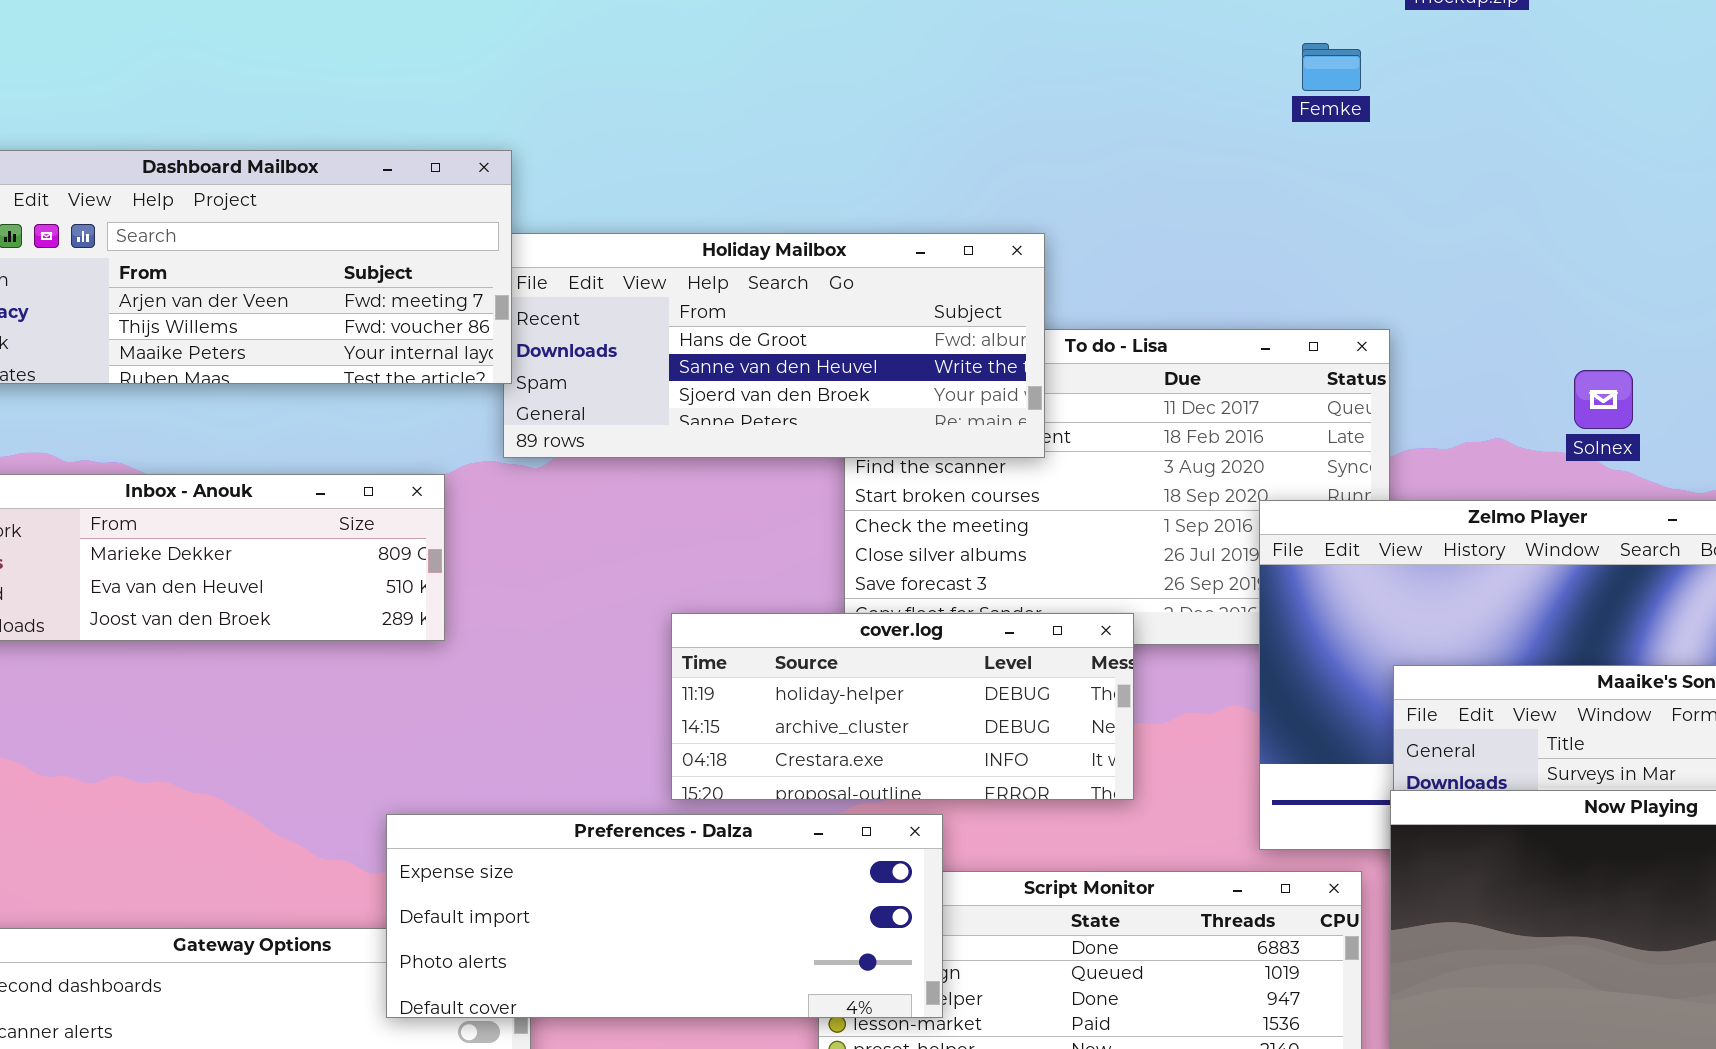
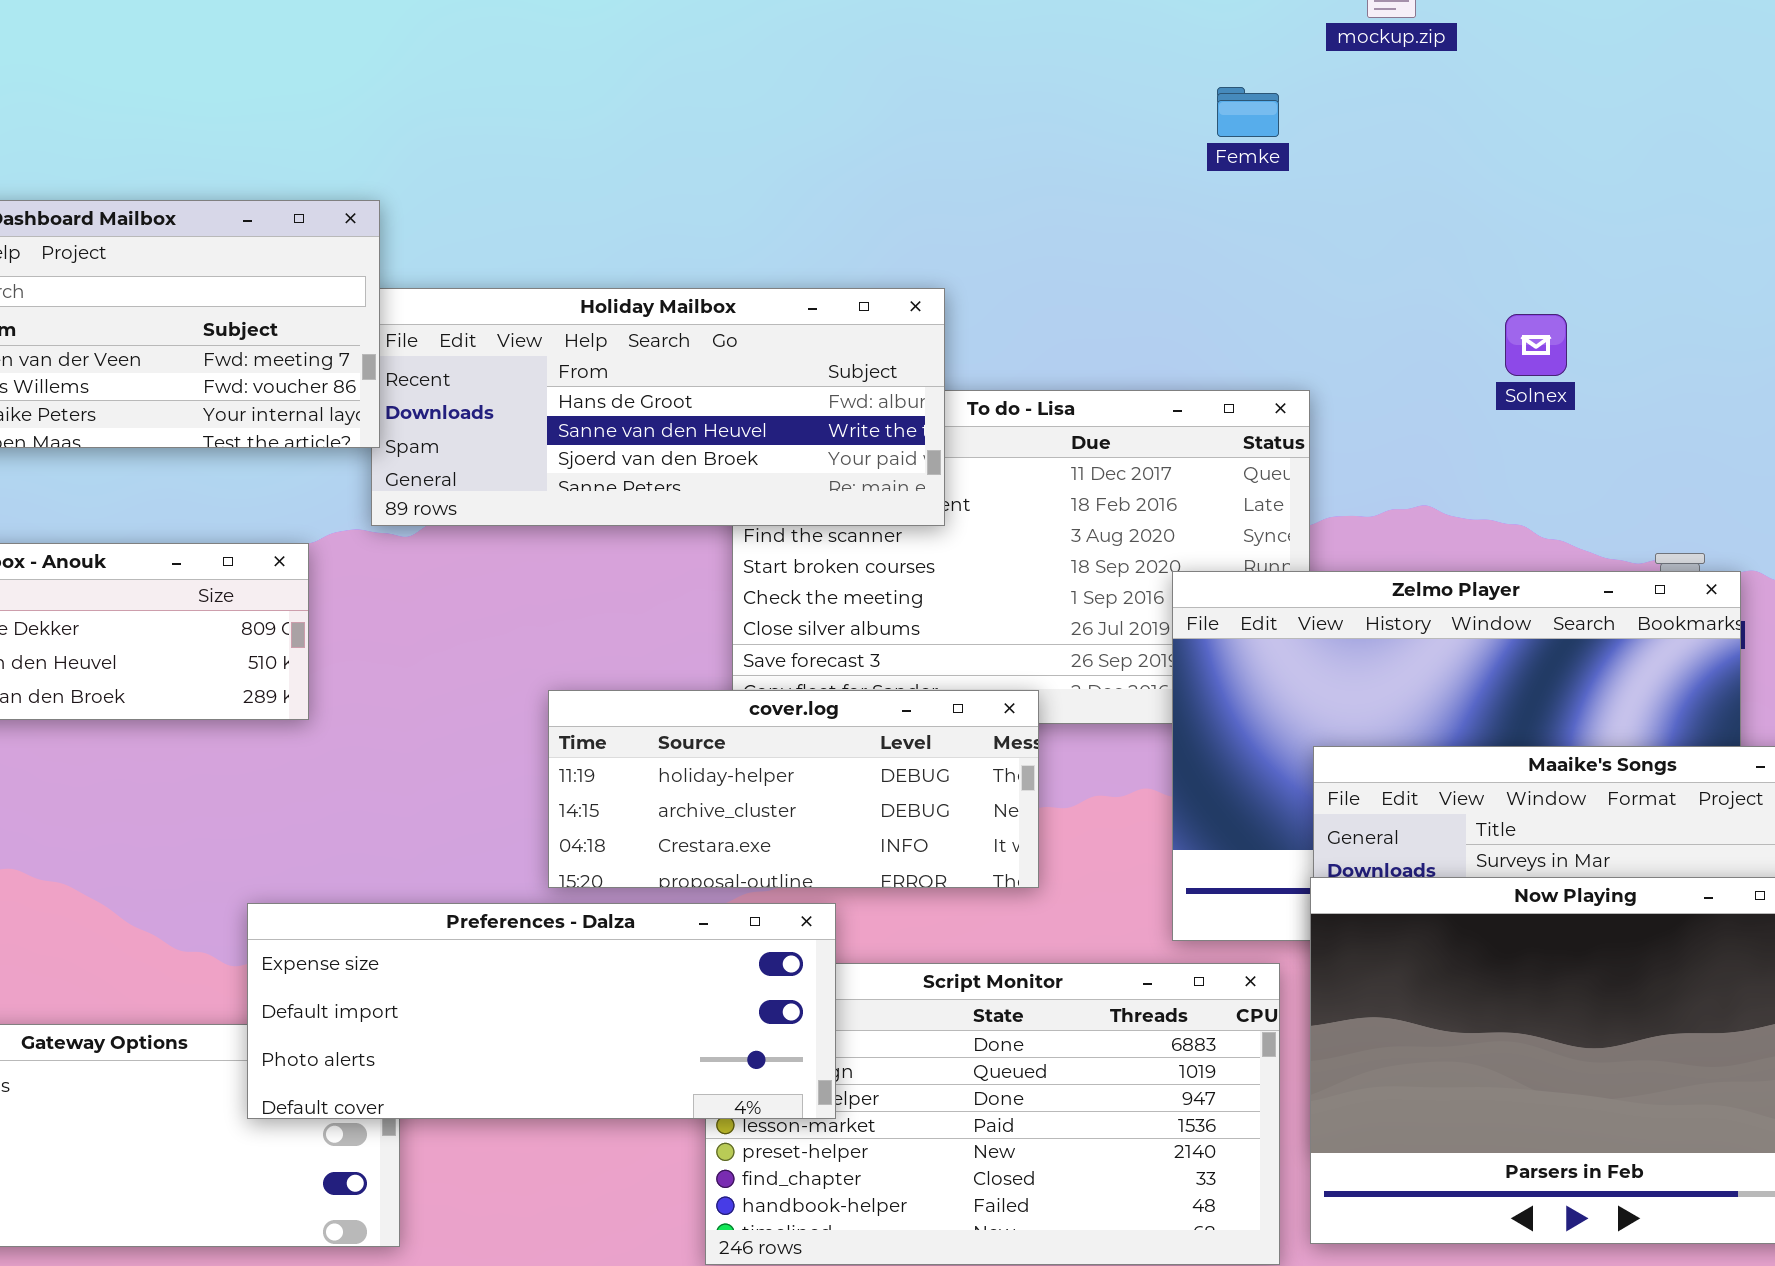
Solnex: [1574,370,1633,429] -> [1505,314,1567,376], moved

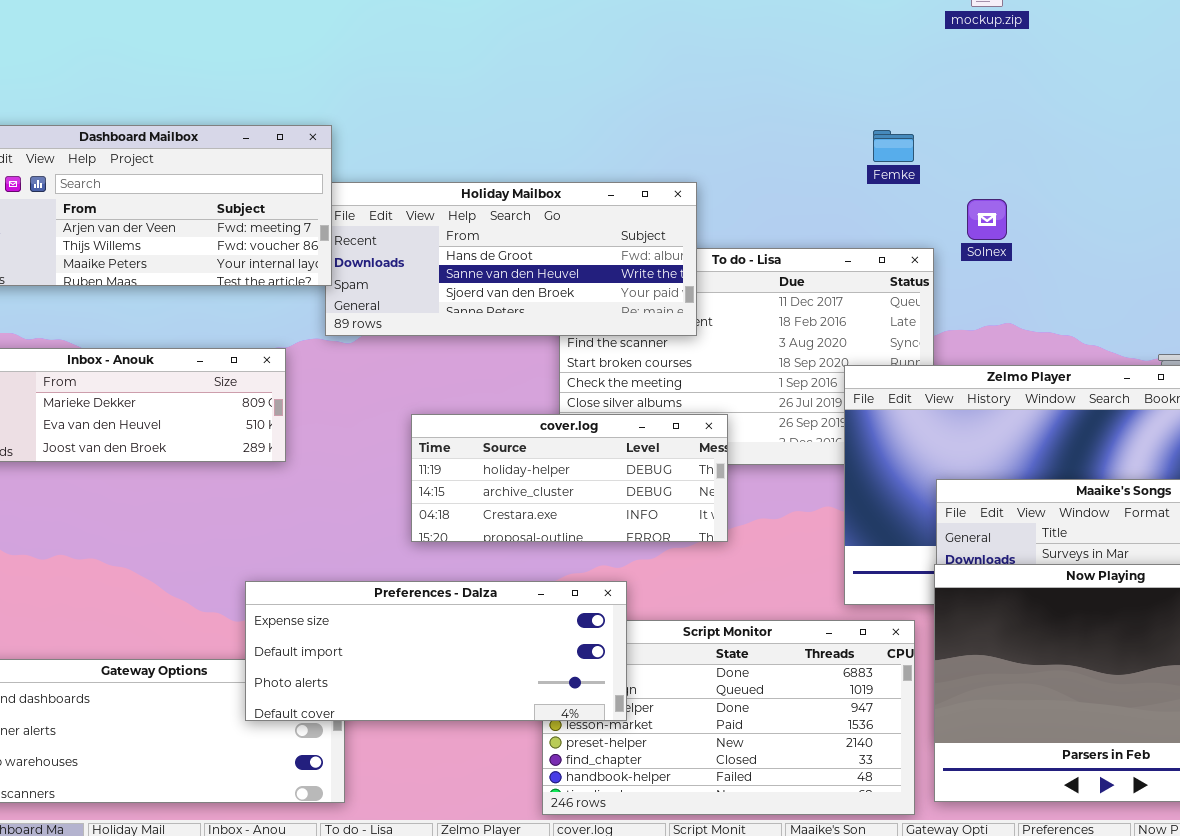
Femke: [1217,87,1279,137] -> [873,130,914,162], moved
Solnex: [1505,314,1567,376] -> [967,199,1007,240], moved
cover.log: [548,690,1039,888] -> [411,414,728,542], moved

